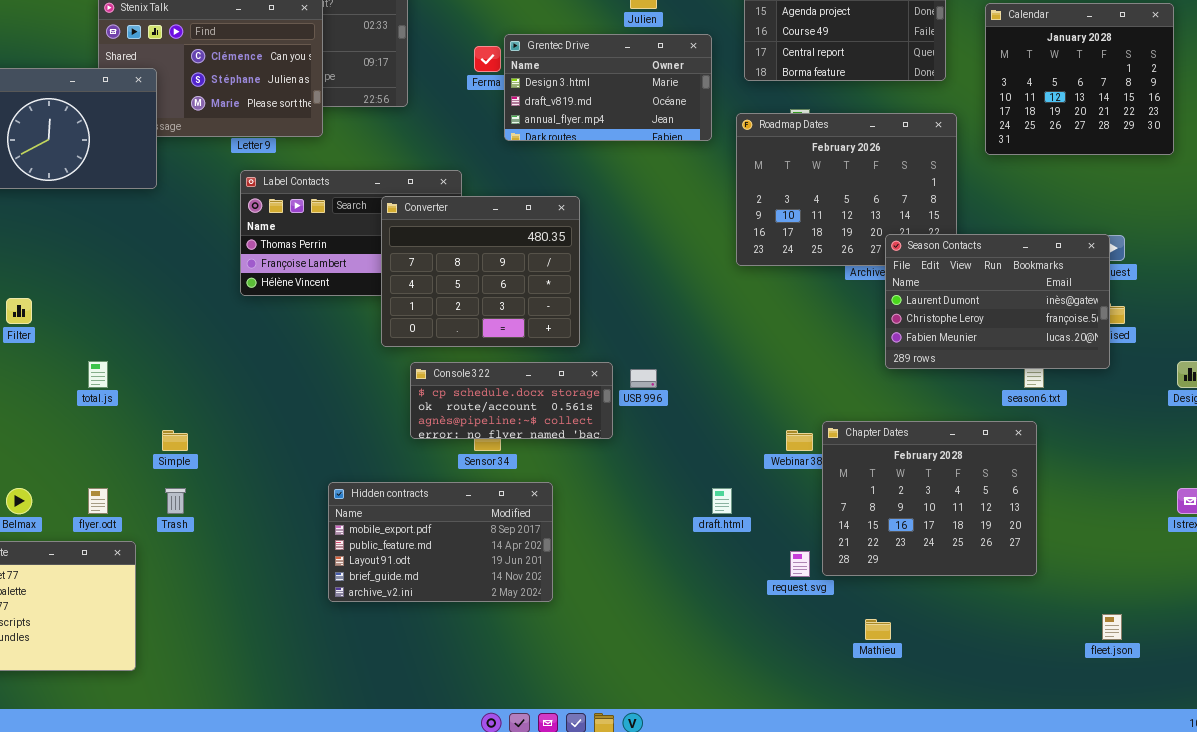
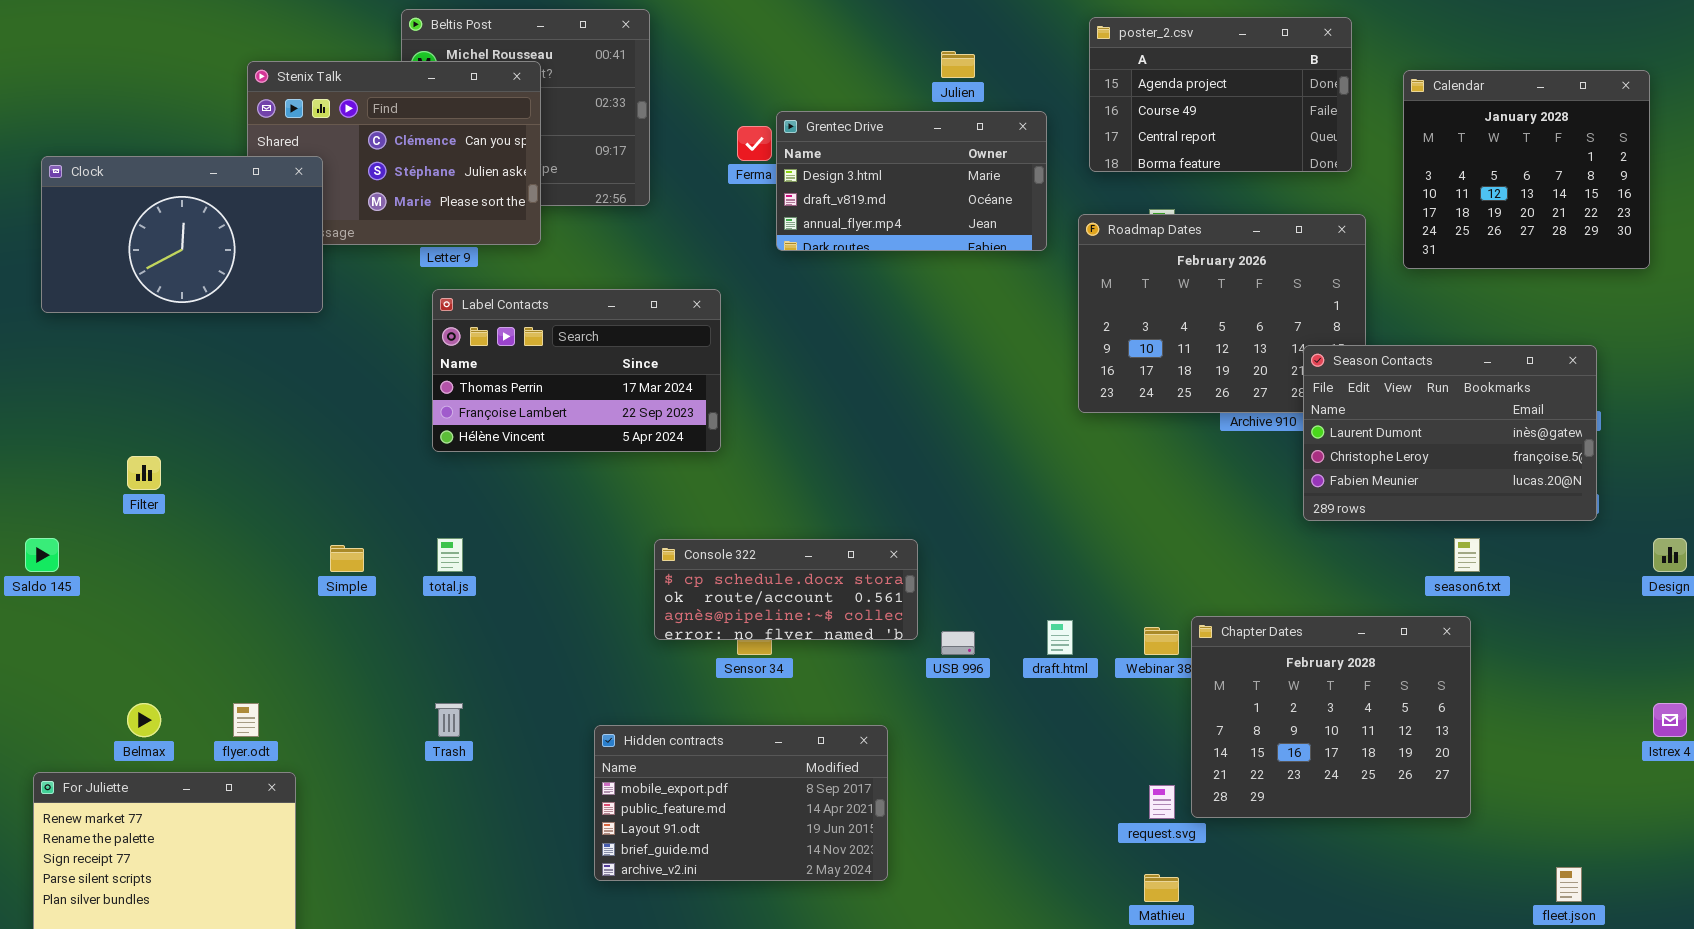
Converter: [381,196,580,347] -> none, closed
Season Contacts: [885,234,1110,369] -> [1303,345,1597,521], moved
total.js: [88,361,108,388] -> [437,538,463,572], moved
USB 996: [630,369,657,388] -> [941,631,975,655], moved
Simple: [162,430,188,451] -> [330,545,364,572], moved
Hidden contracts: [328,482,553,602] -> [594,725,888,881], moved
Trash: [165,488,186,514] -> [435,703,463,737], moved
draft.html: [712,488,732,514] -> [1047,620,1073,655], moved
Mathieu: [865,619,891,640] -> [1144,874,1179,902], moved

